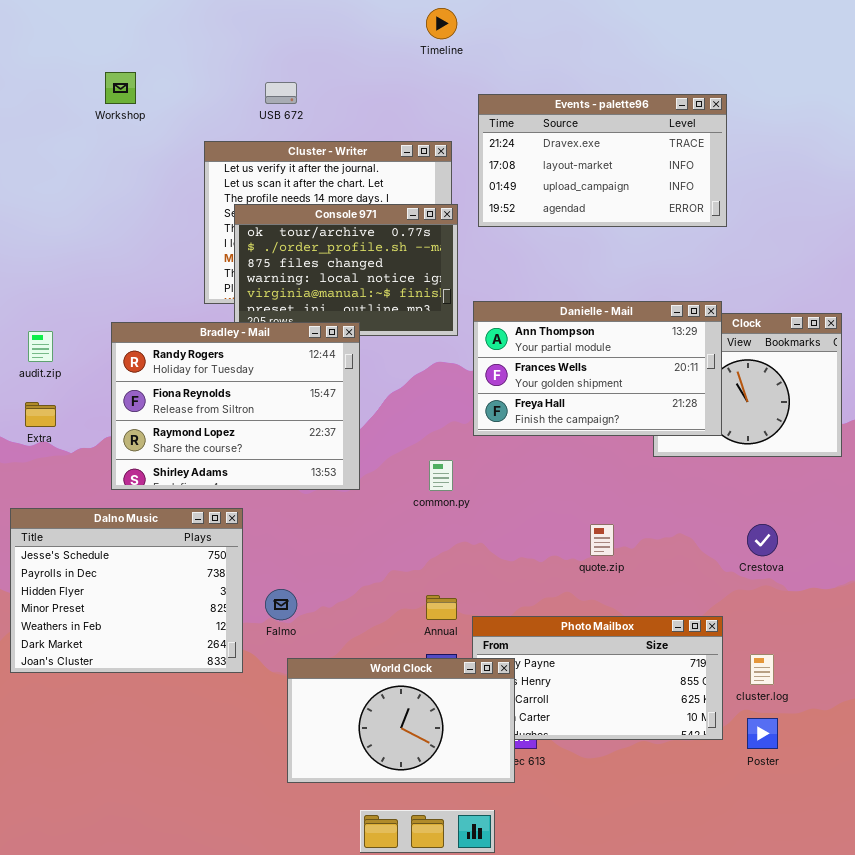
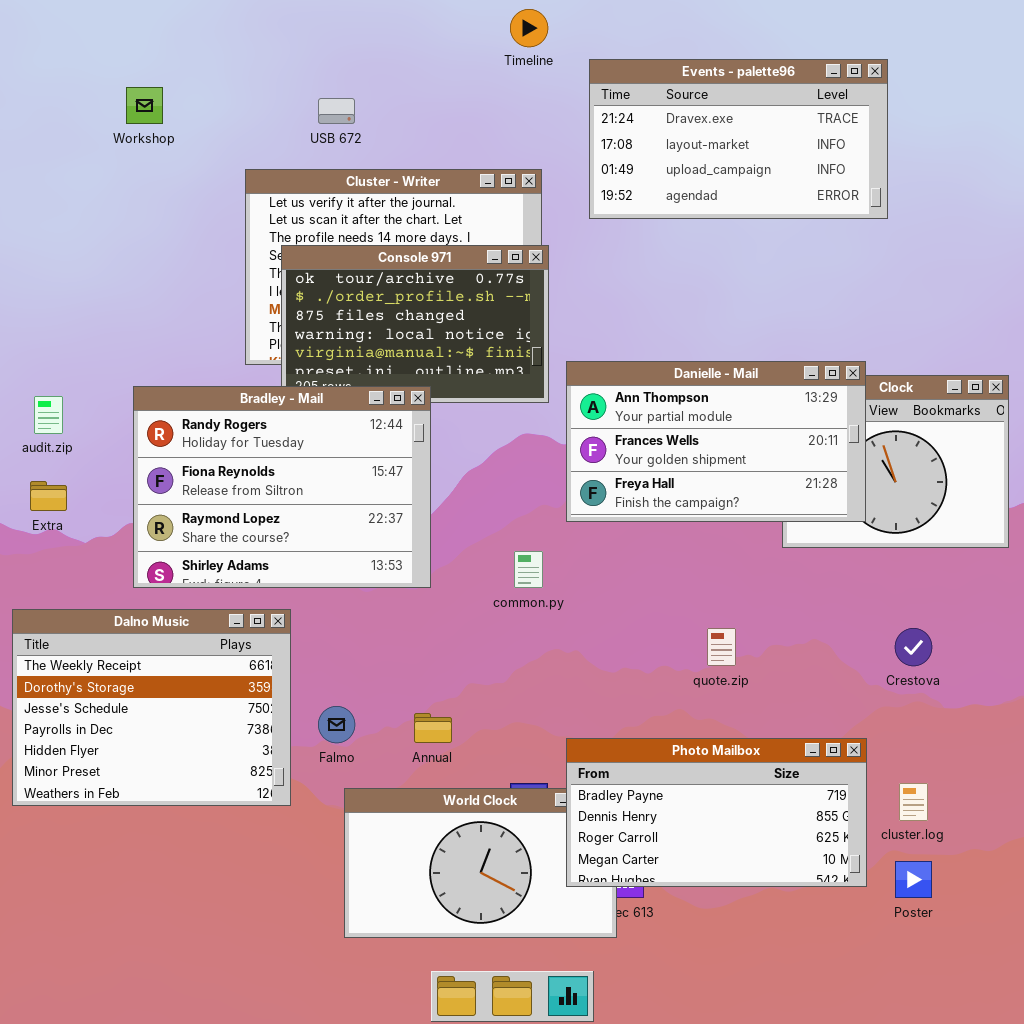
Events - palette96: [478,94,727,227] -> [589,59,888,219], moved
Dalno Music: [10,508,243,673] -> [12,609,291,806], scrolled up 2 rows
Annual: [426,595,457,620] -> [414,713,452,743], moved
Photo Mailbox: [472,616,723,740] -> [566,738,867,887], raised

